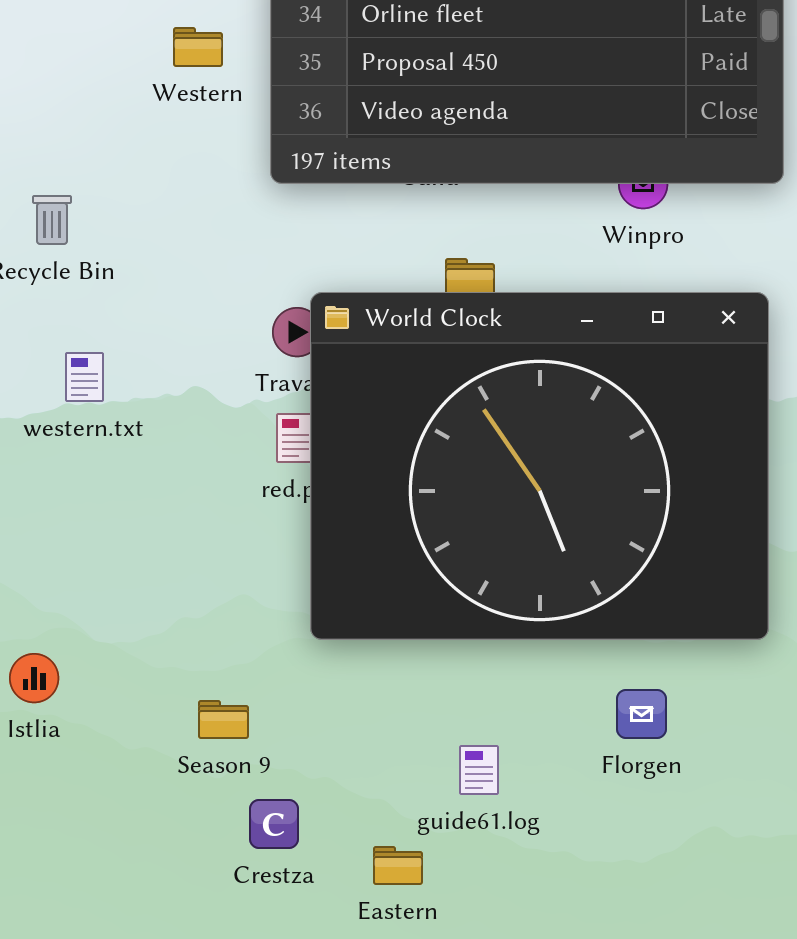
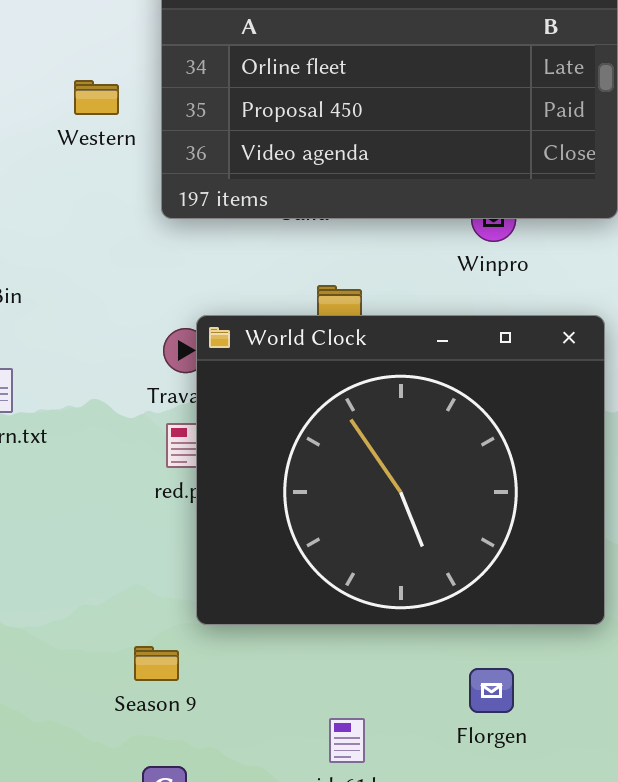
Season 9: [198,700,249,739] -> [134,646,179,681], moved

